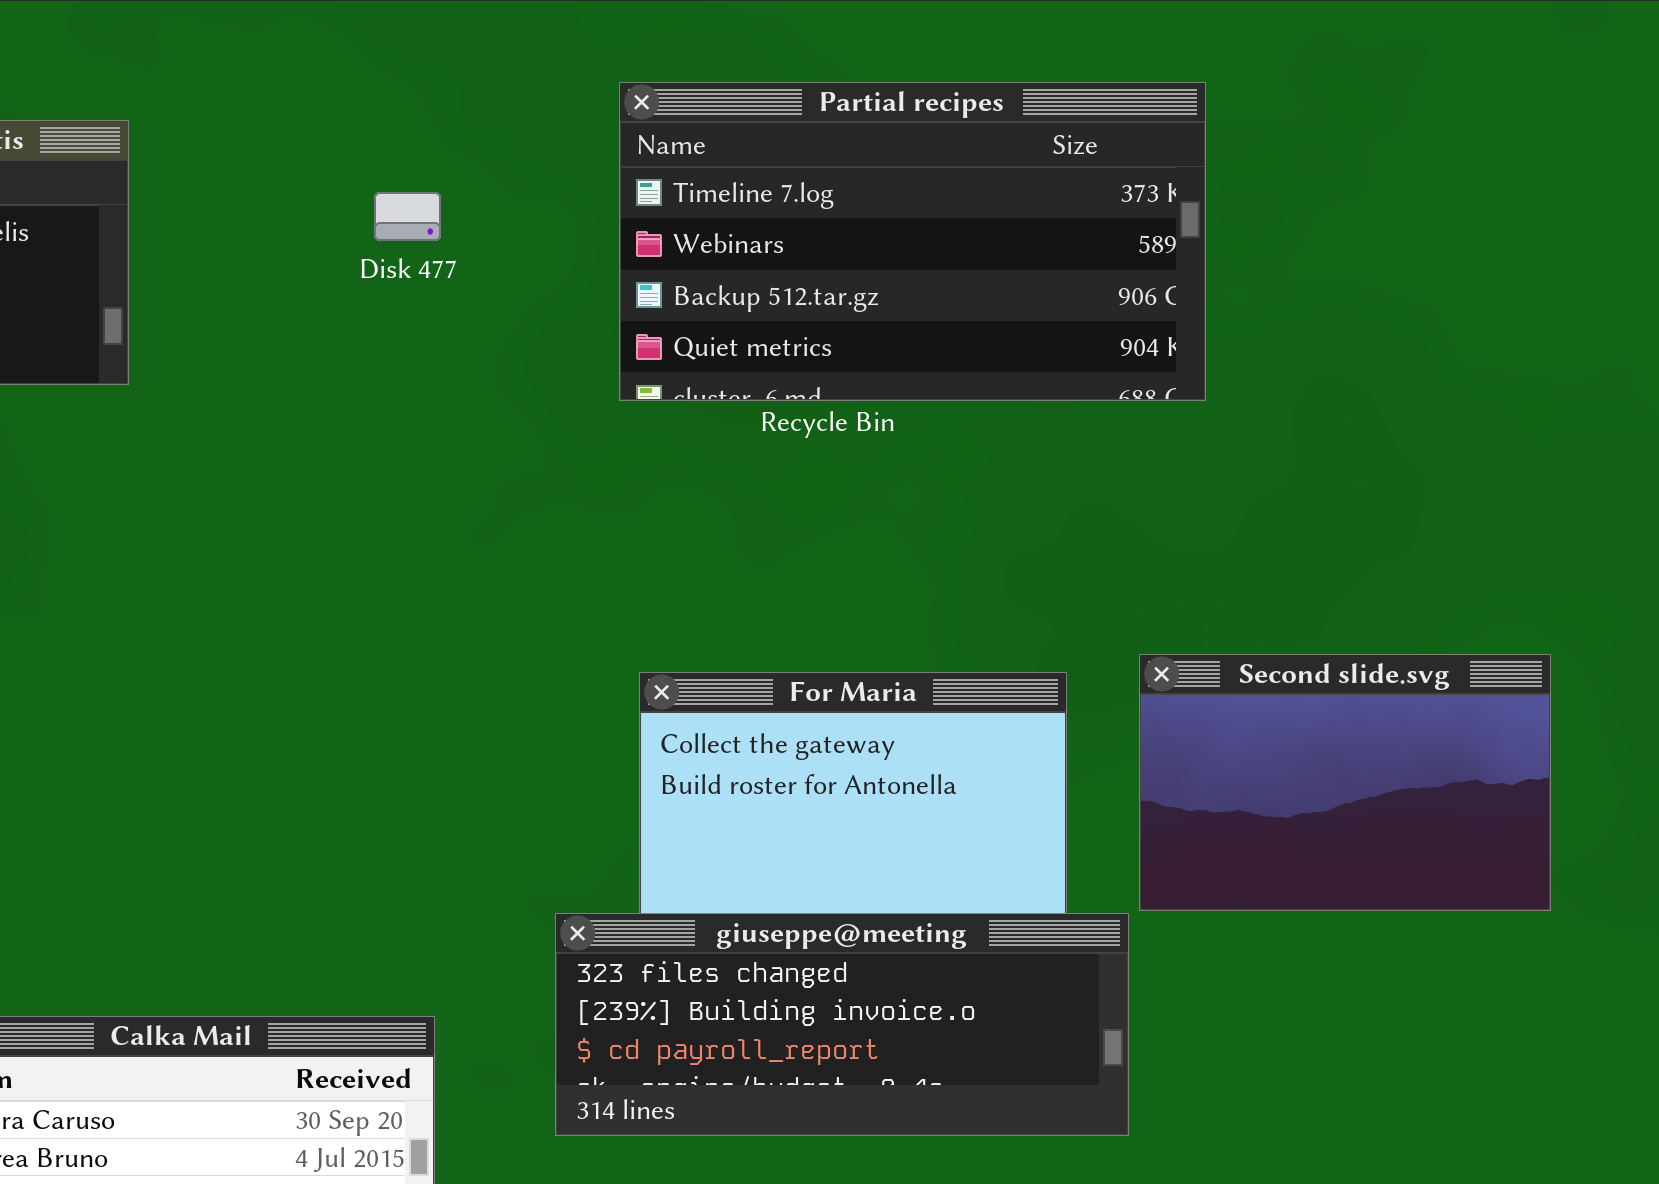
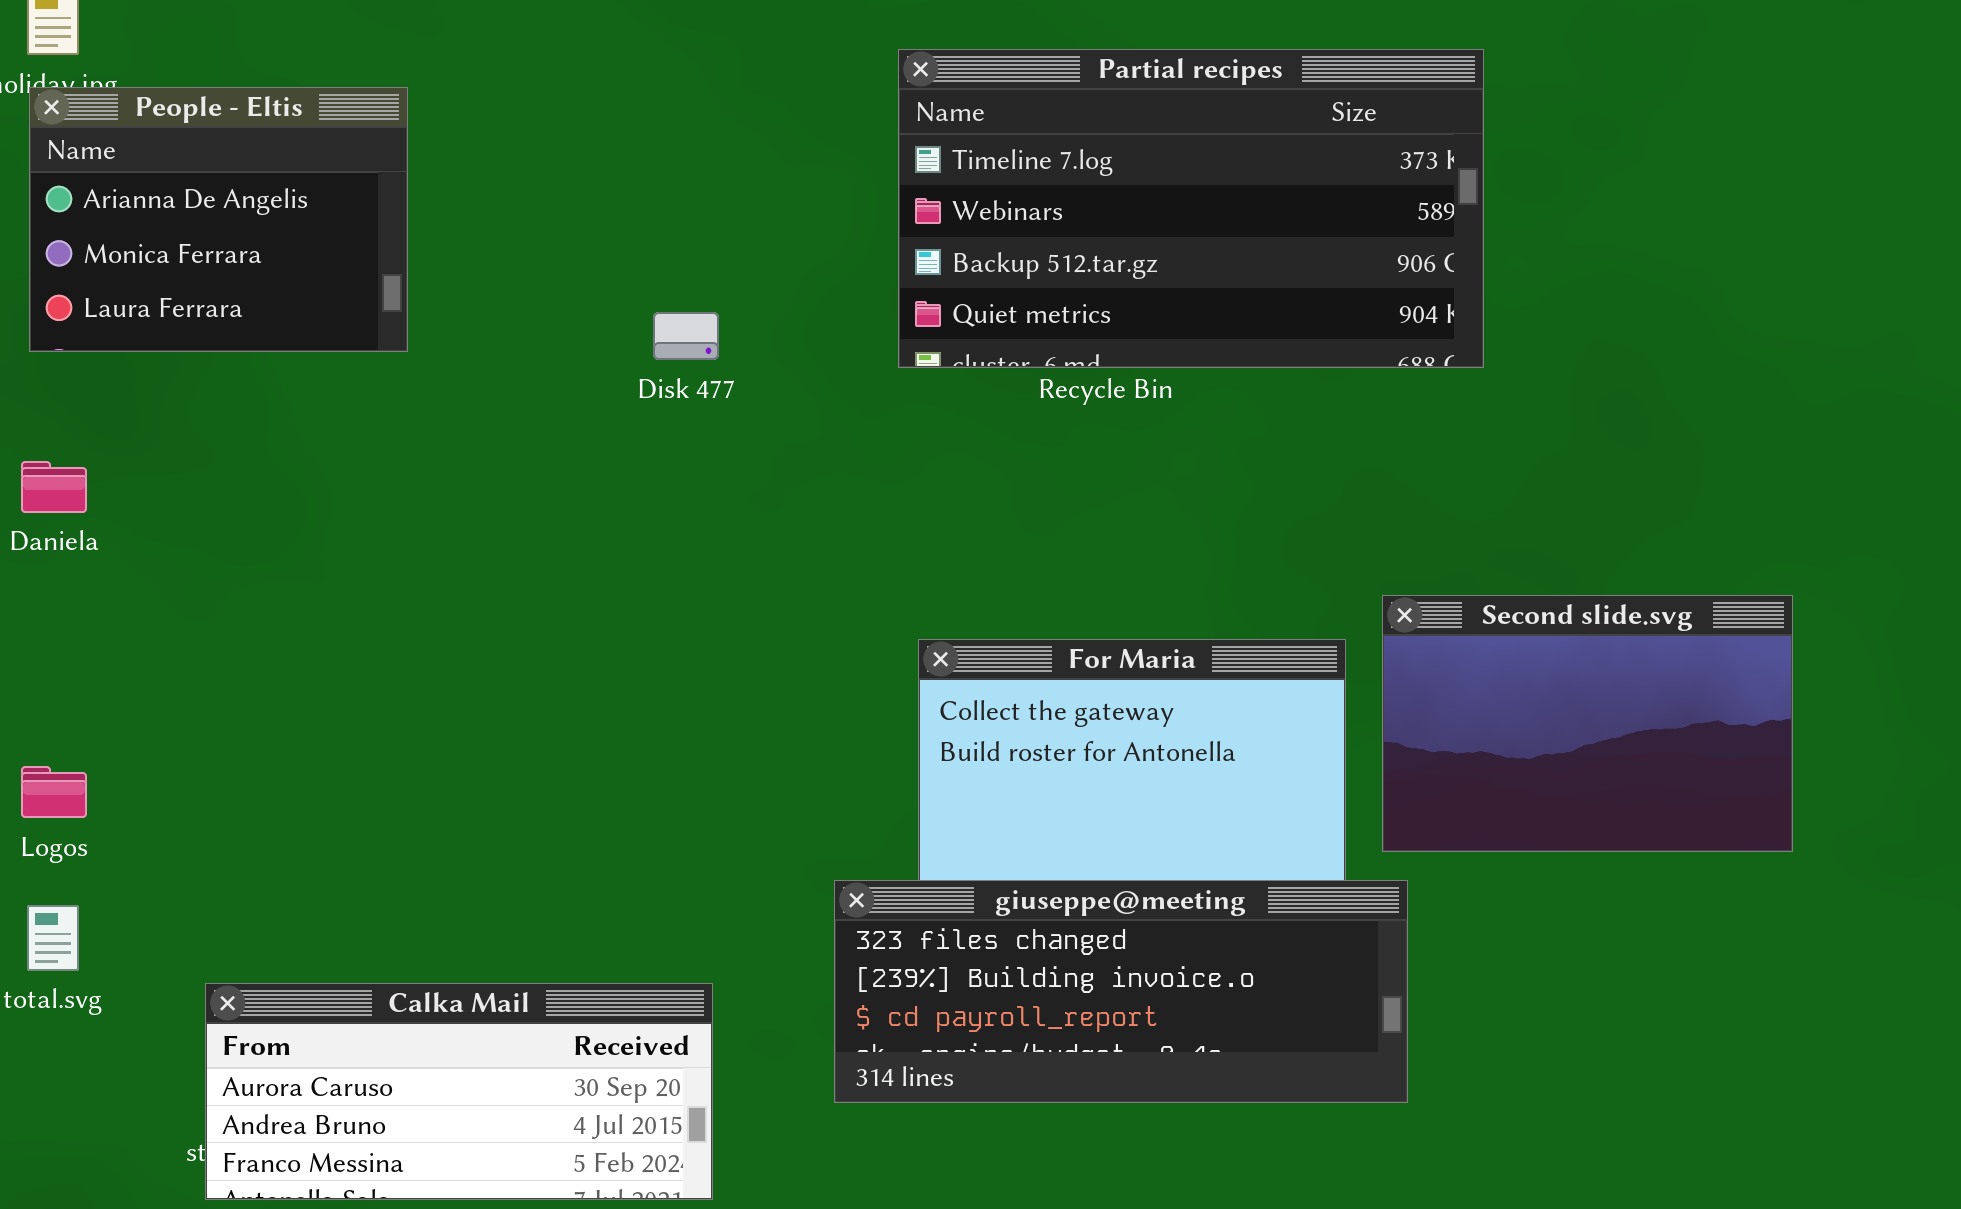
Disk 477: [374,192,441,241] -> [653,312,719,360], moved
Second slide.svg: [1139,654,1551,911] -> [1382,595,1793,852], moved

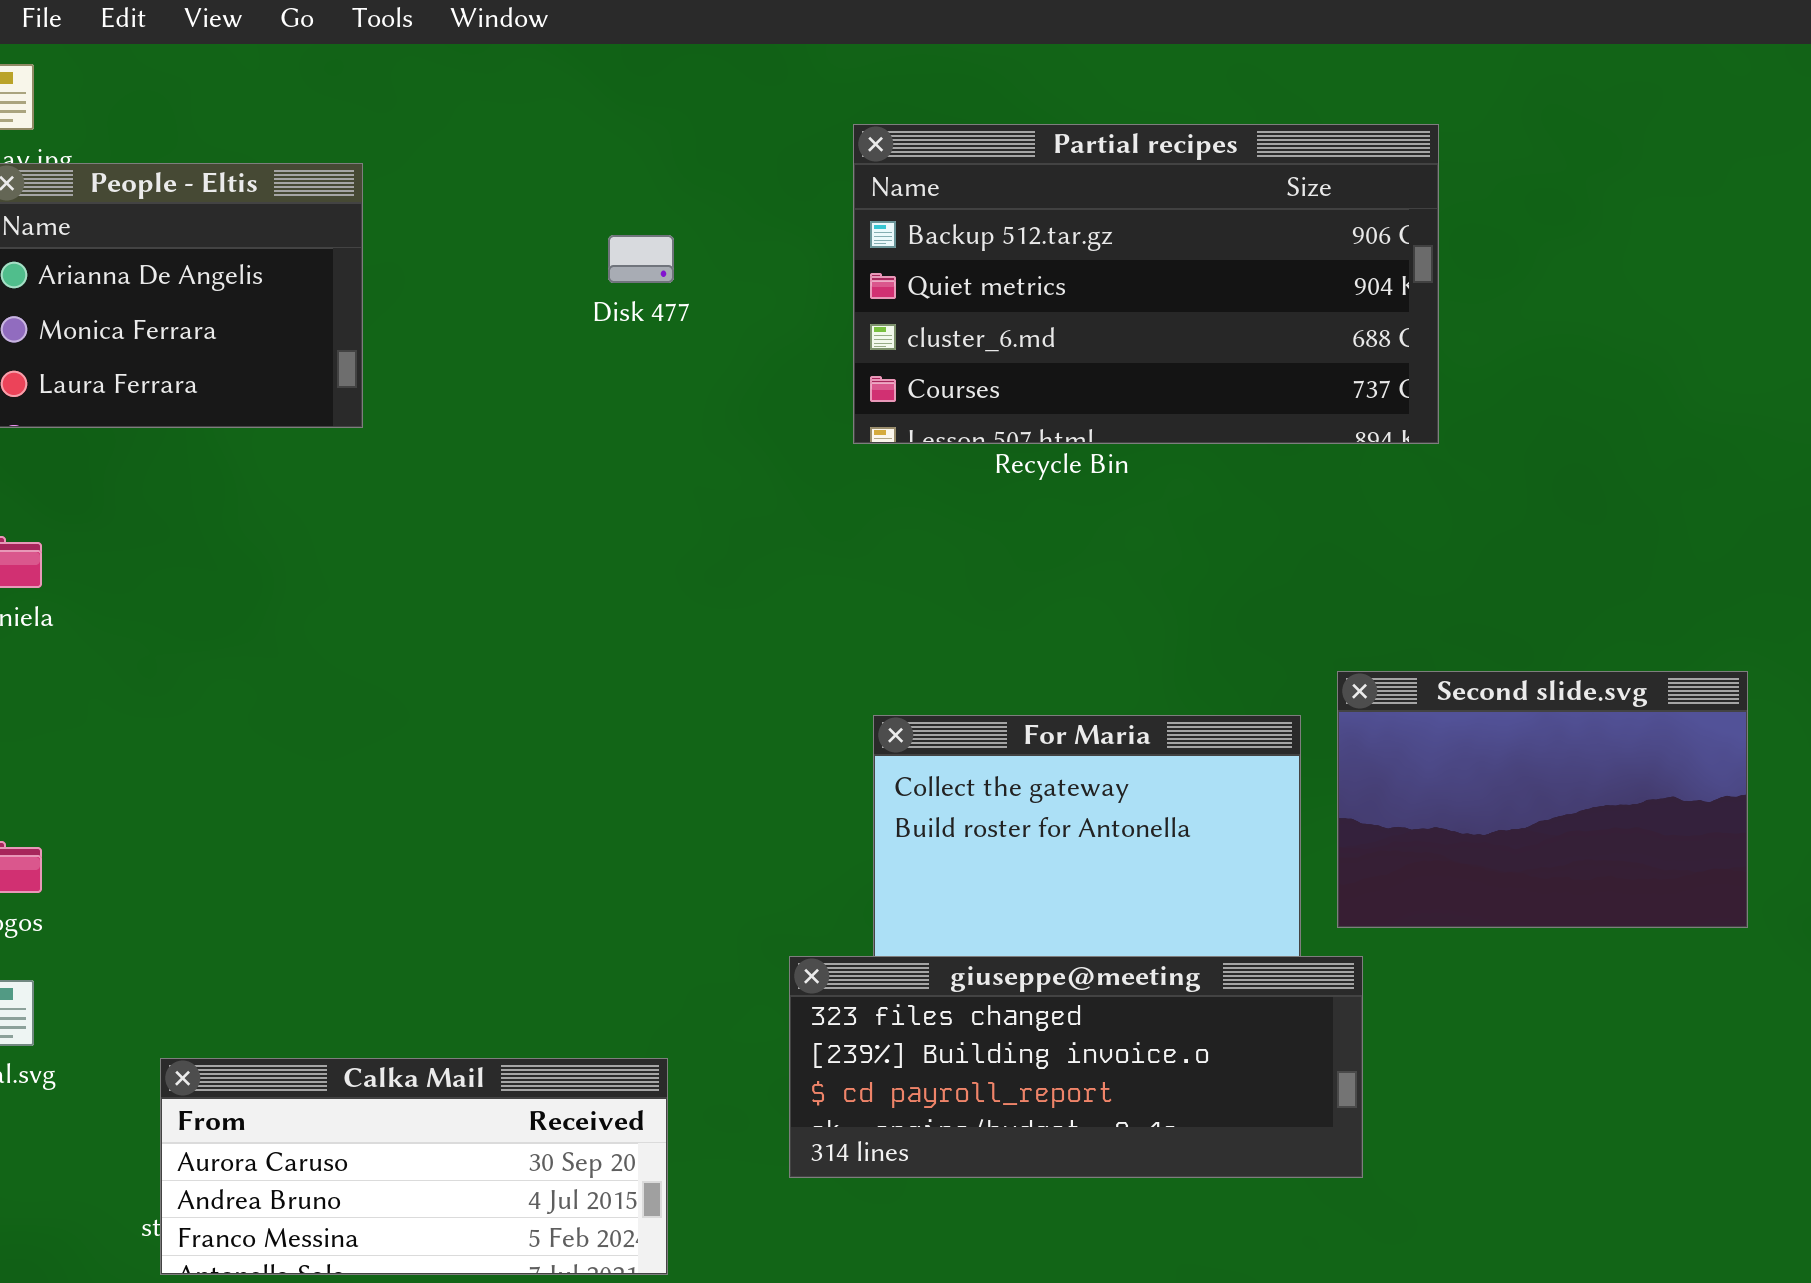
Partial recipes: [898,49,1484,368] -> [853,124,1439,444], scrolled down 2 rows
Disk 477: [653,312,719,360] -> [608,235,674,283], moved

